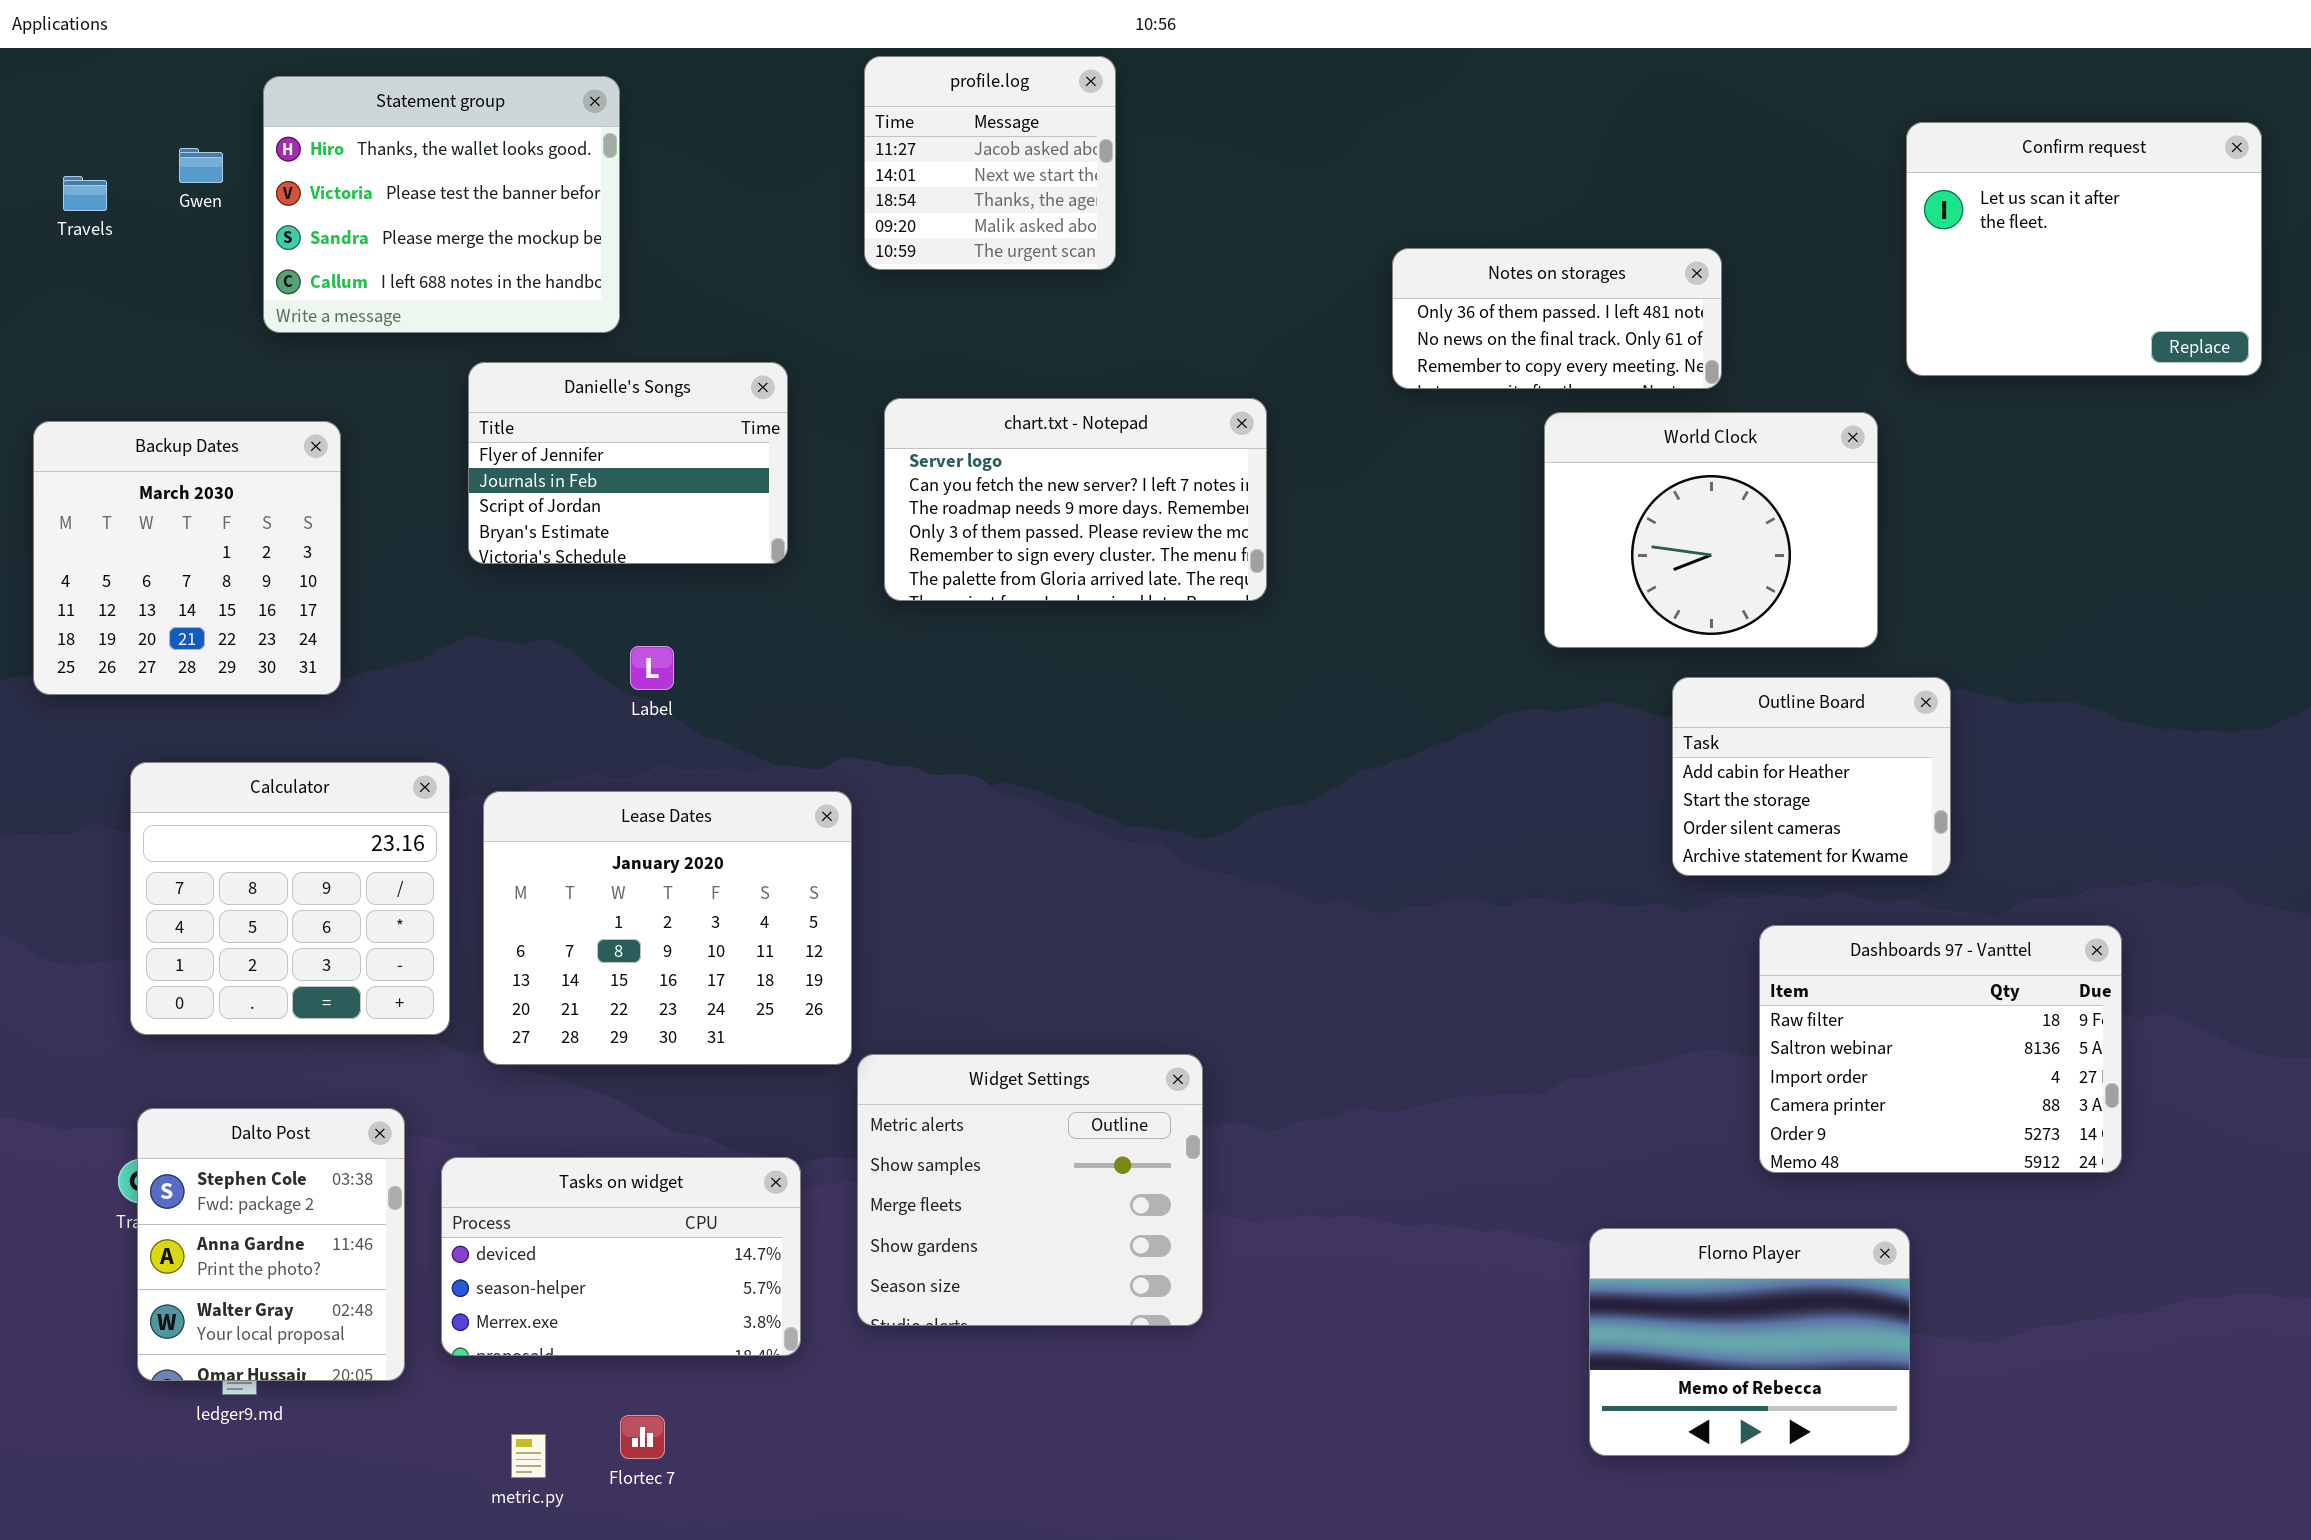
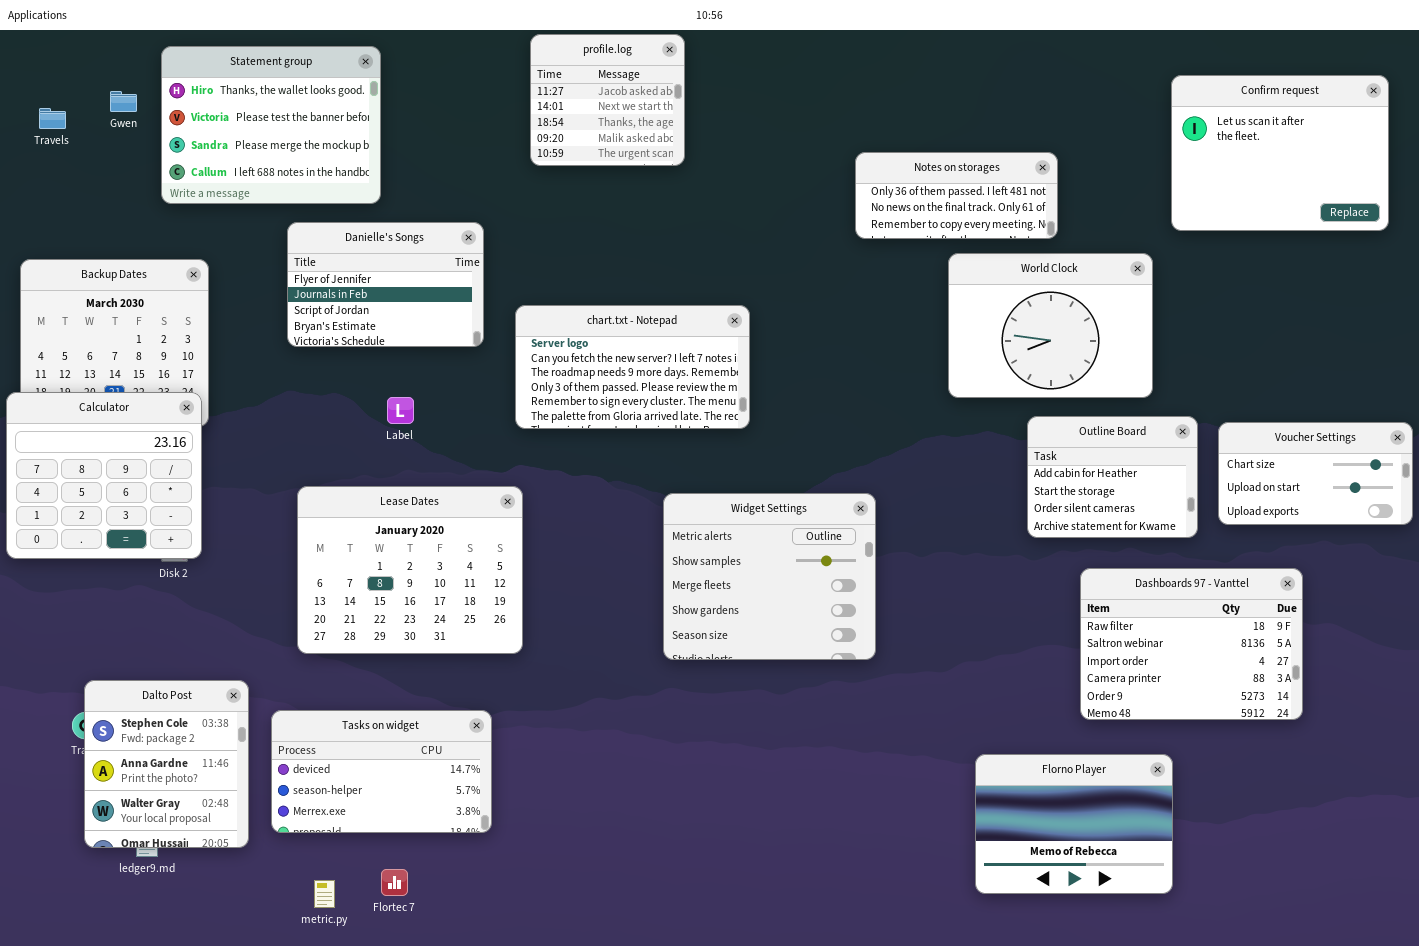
chart.txt - Notepad: [884,398,1267,601] -> [515,305,750,429], moved
Voucher Settings: none -> [1218,422,1413,525], opened
Calculator: [130,762,450,1035] -> [6,392,202,559], moved
Widget Settings: [857,1054,1203,1326] -> [663,493,876,660], moved

